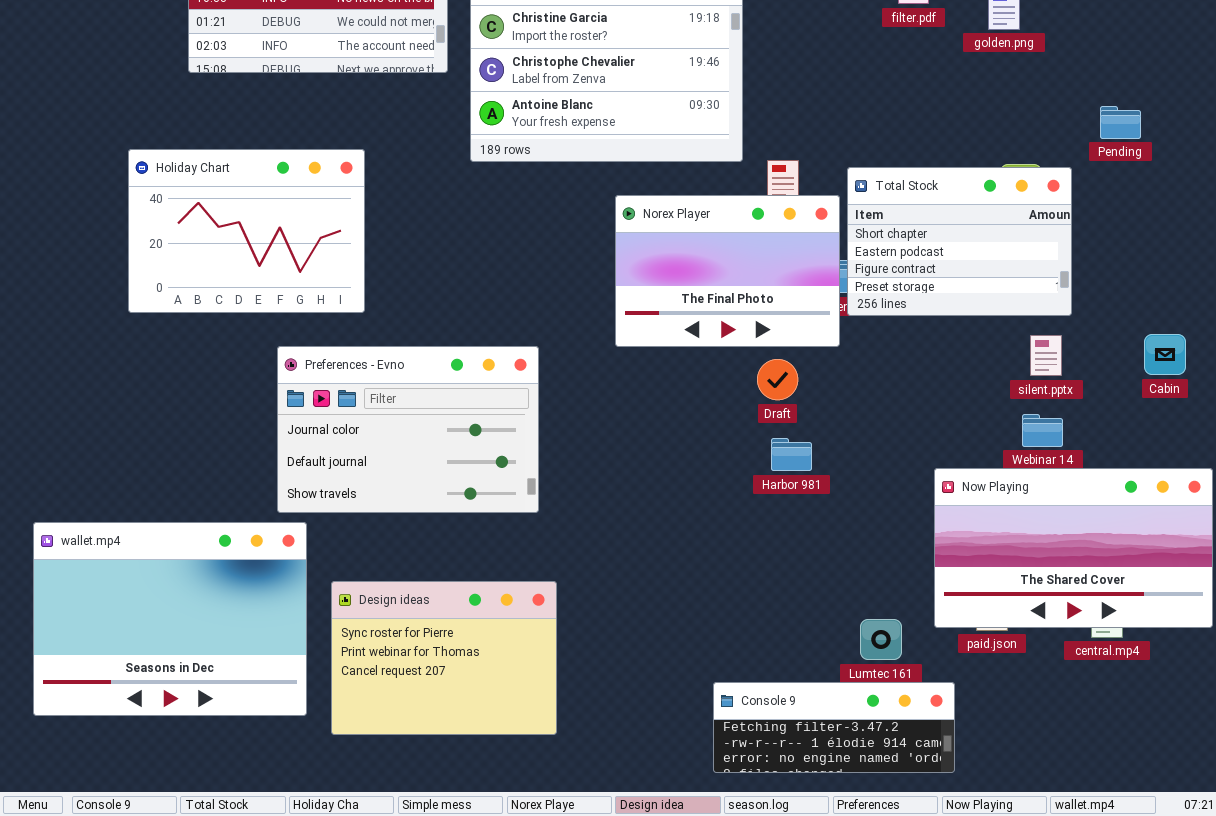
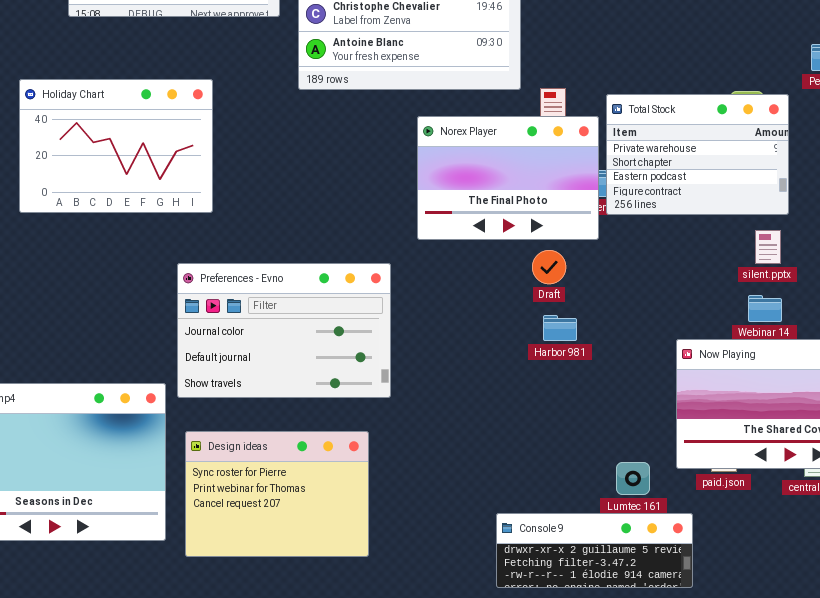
Total Stock: [847,167,1072,316] -> [606,94,789,215], scrolled up 1 row
Preferences - Evno: [277,346,539,513] -> [177,263,391,398], moved
Console 9: [713,682,955,773] -> [496,513,693,588], scrolled up 1 row

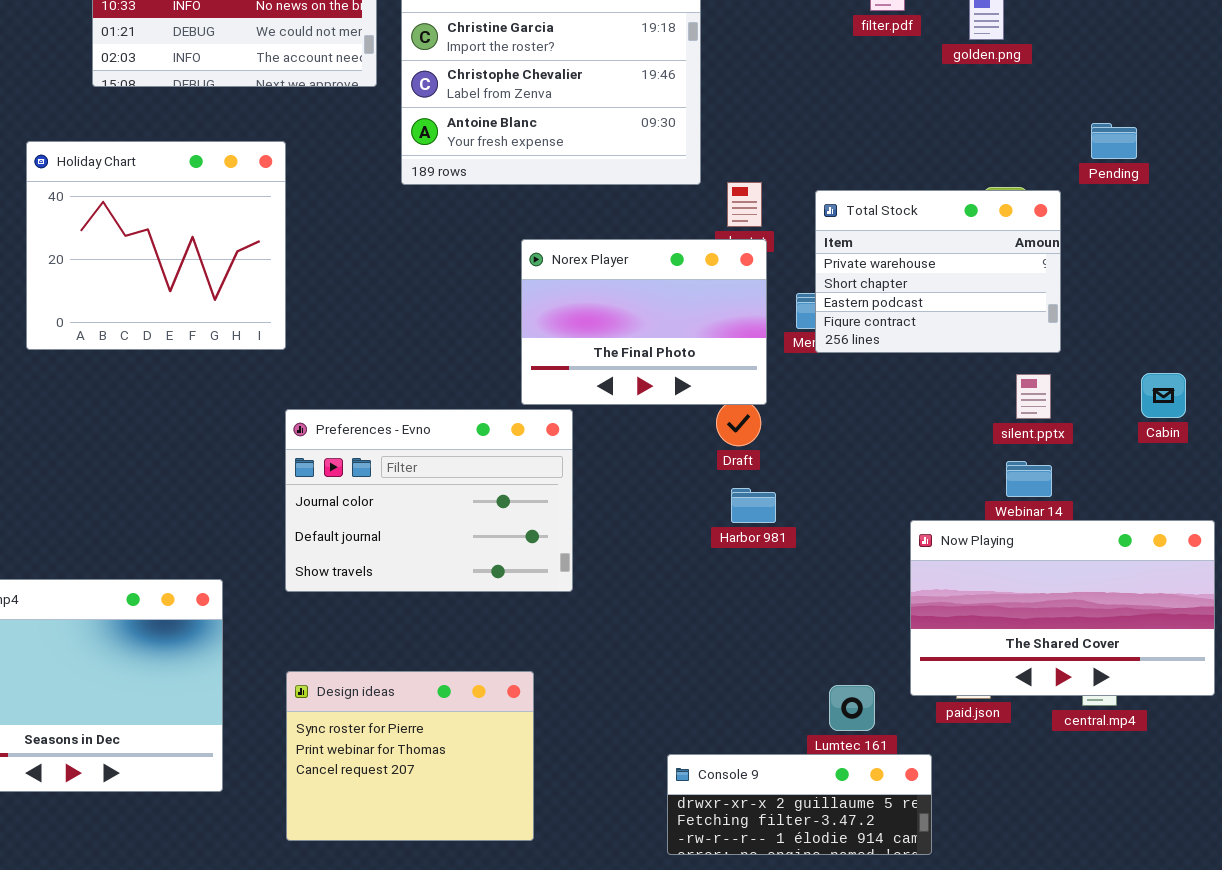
Holiday Chart: [19,79,213,213] -> [26,141,286,350], resized
Norex Player: [417,116,599,240] -> [521,239,767,405], moved
Preferences - Evno: [177,263,391,398] -> [285,409,573,592], moved
Design ideas: [185,431,369,557] -> [286,671,534,841], moved

